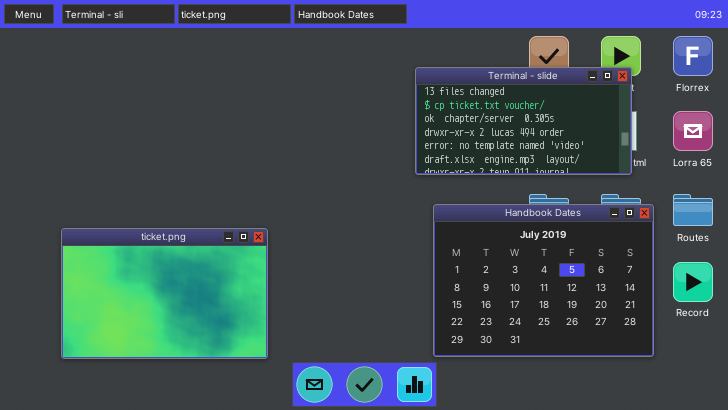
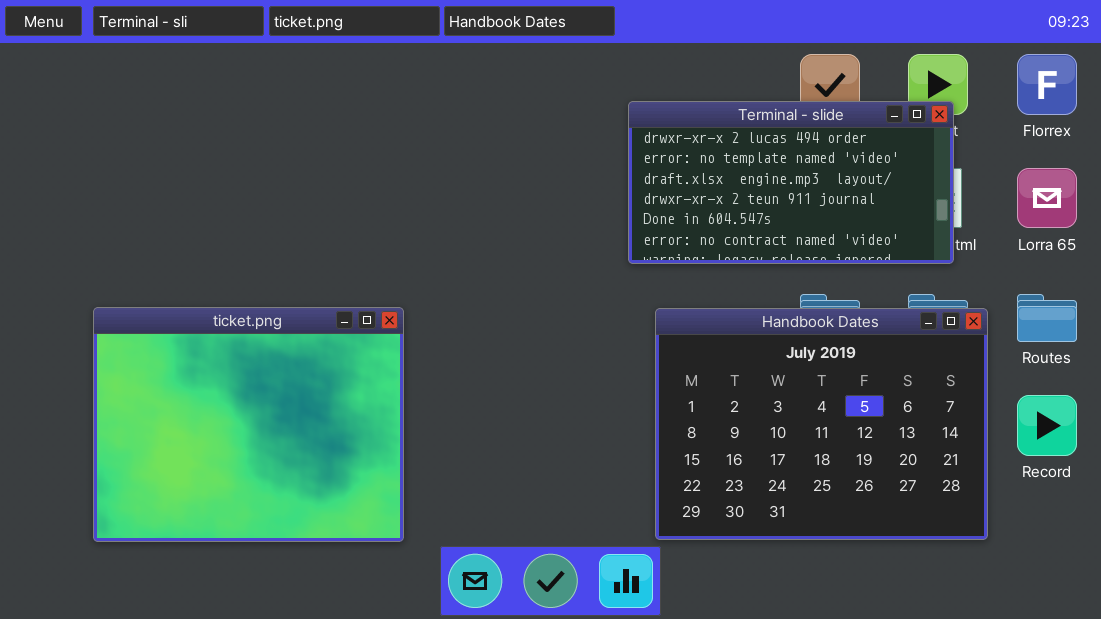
Terminal - slide: [415,67,632,175] -> [628,101,954,264], scrolled down 3 rows
ticket.png: [61,228,268,359] -> [93,307,404,542], resized

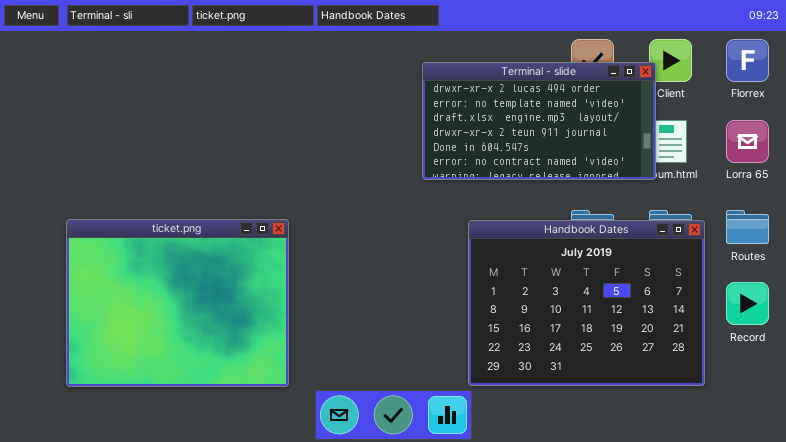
Terminal - slide: [628,101,954,264] -> [422,62,656,180], moved

